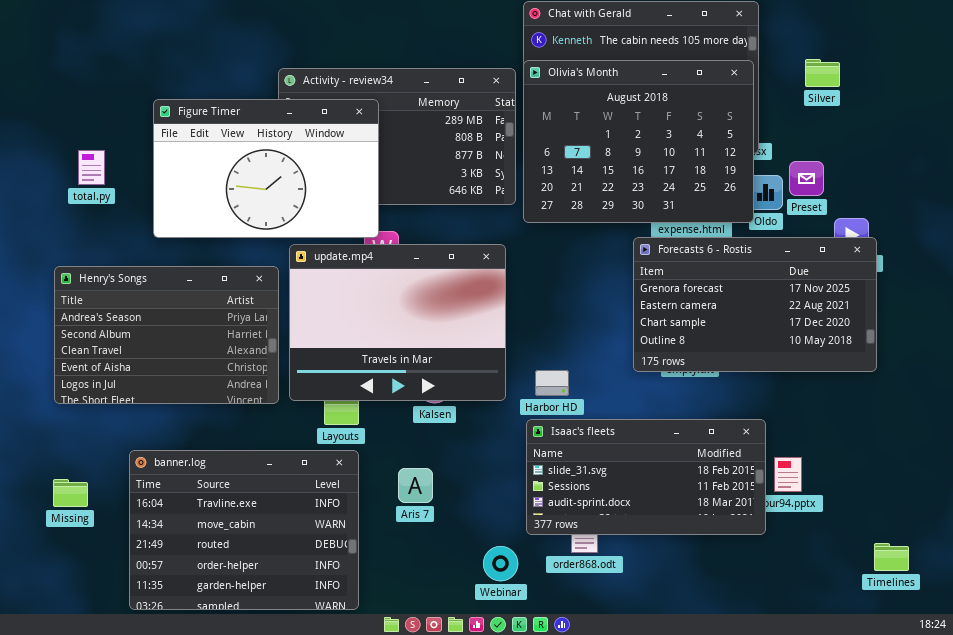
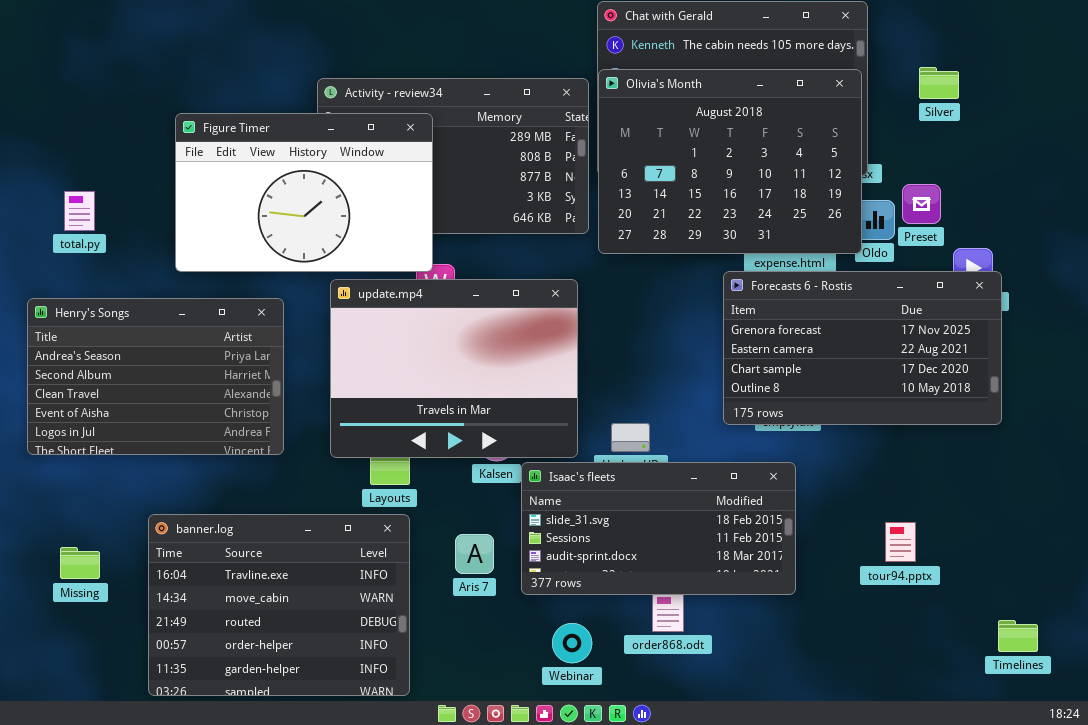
total.py: [78,150,105,185] -> [64,191,95,231], moved
Henry's Songs: [54,266,279,404] -> [27,298,284,455], moved
Isaac's fleets: [526,419,766,535] -> [521,462,796,595], moved

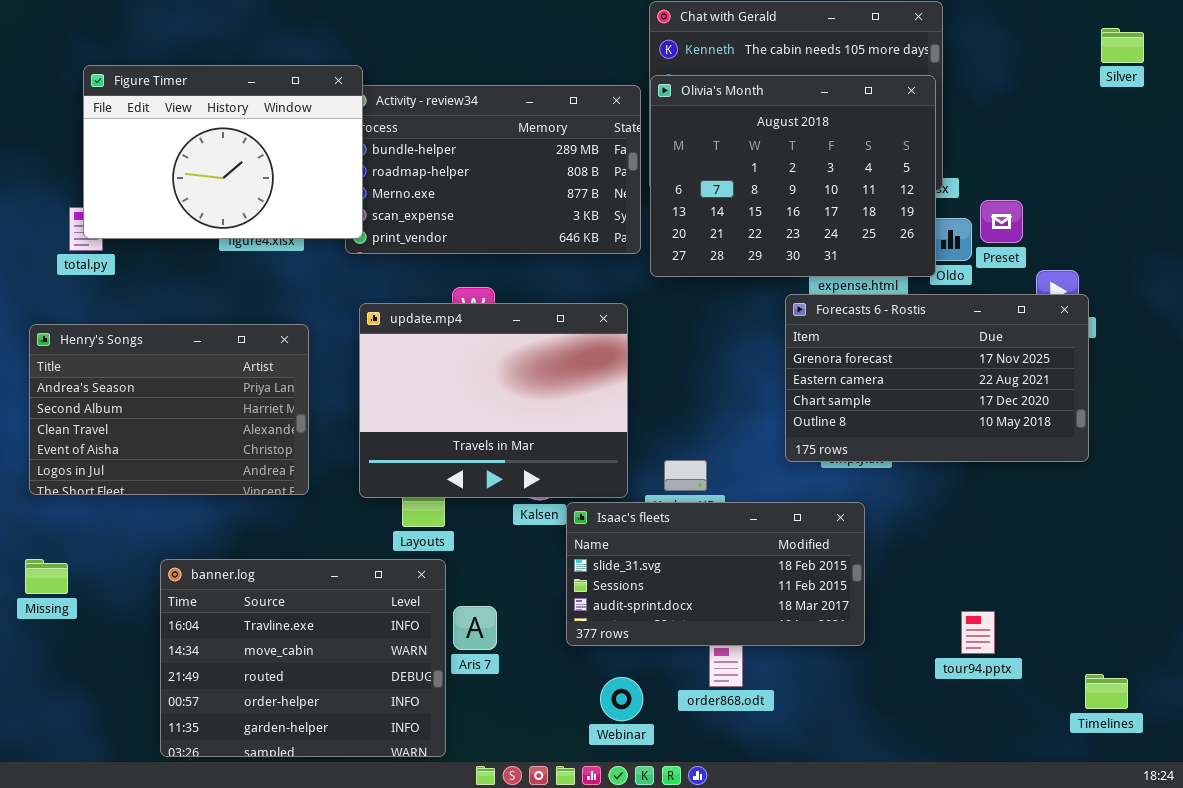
Silver: [919,67,959,99] -> [1101,28,1144,63], moved
Figure Timer: [175,113,433,272] -> [83,65,363,239], moved
tour94.pptx: [885,522,916,562] -> [961,611,995,654], moved
Aris 7: [455,534,494,574] -> [453,606,497,650], moved
Missing: [60,547,100,579] -> [25,559,68,594], moved

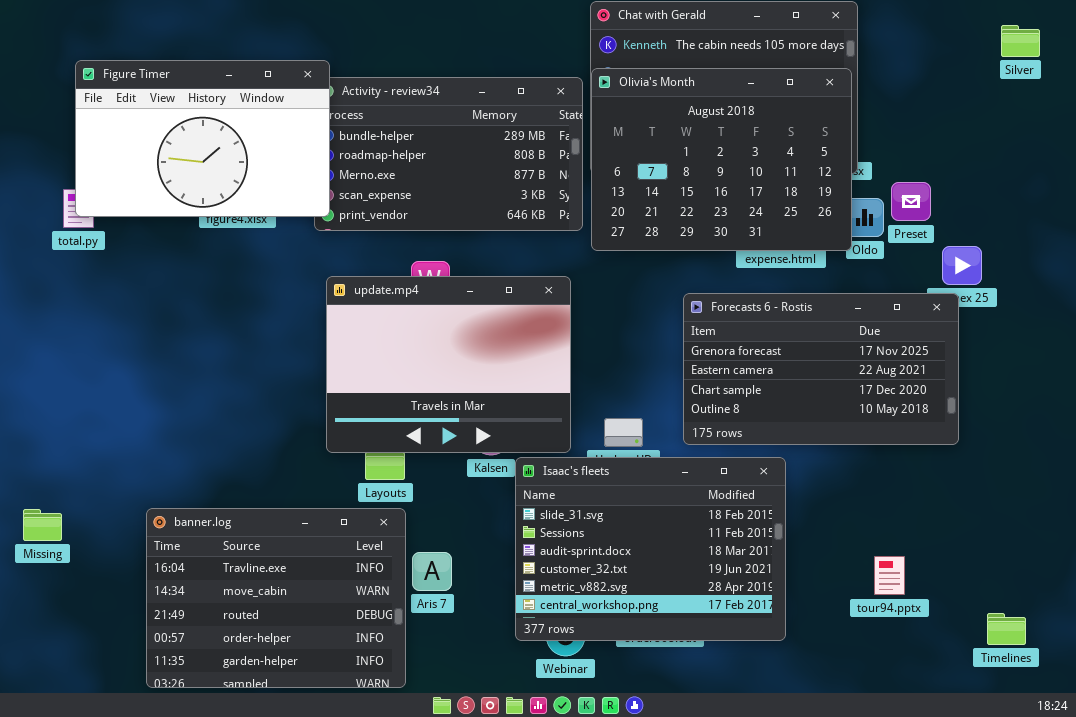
Forecasts 6 - Rostis: [785,294,1089,462] -> [683,293,959,445], moved
Henry's Songs: [29,324,309,495] -> none, closed
Isaac's fleets: [566,502,865,646] -> [515,457,786,641], resized

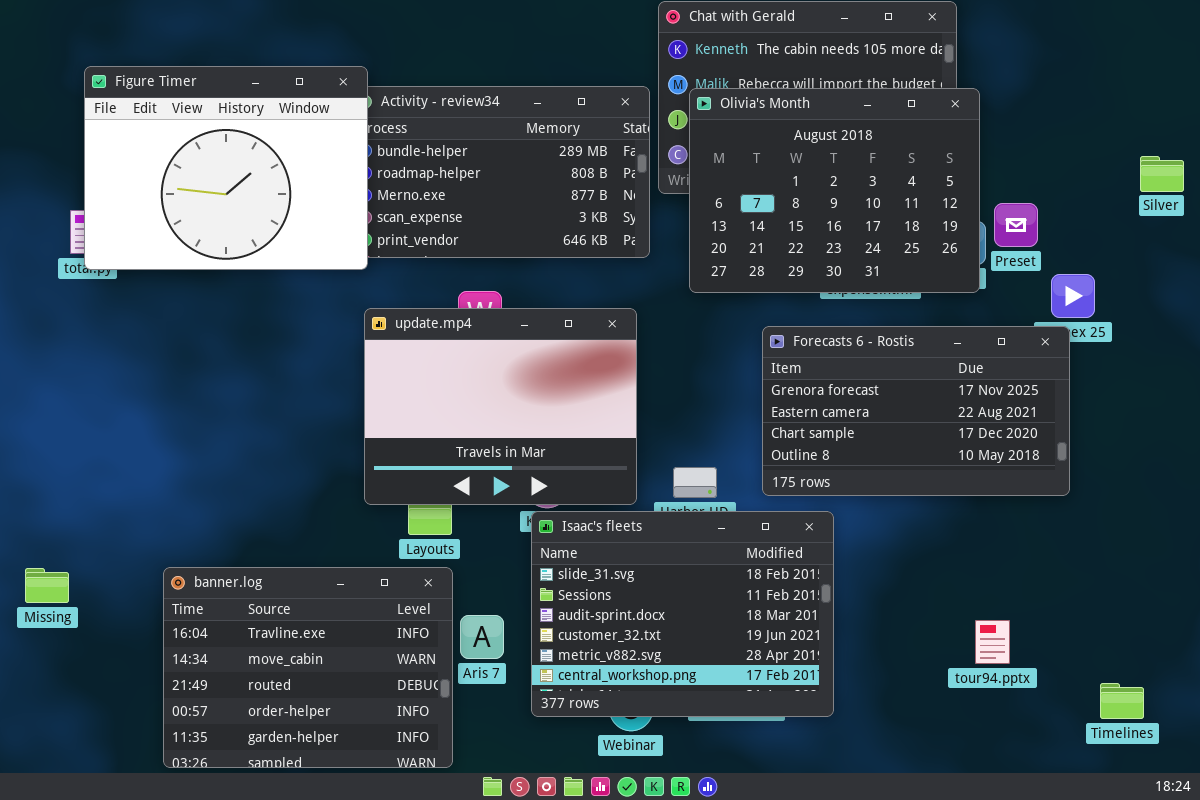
Silver: [1001,25,1040,57] -> [1140,156,1184,192], moved
Figure Timer: [75,60,330,217] -> [84,66,368,270], resized
Olivia's Month: [591,68,852,251] -> [689,88,980,293], moved
Isaac's fleets: [515,457,786,641] -> [531,511,834,717], moved

